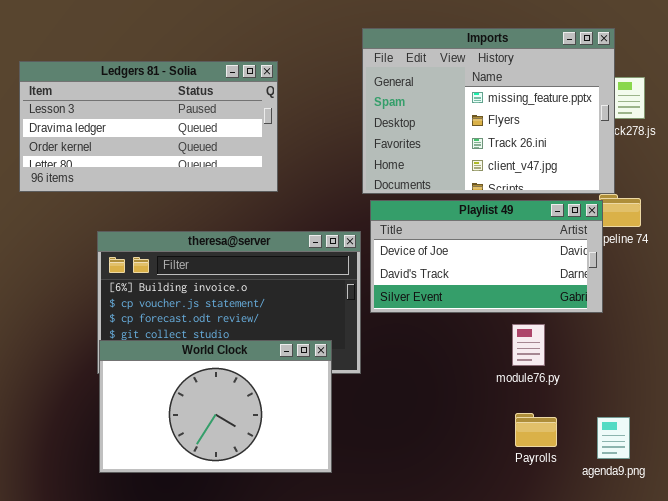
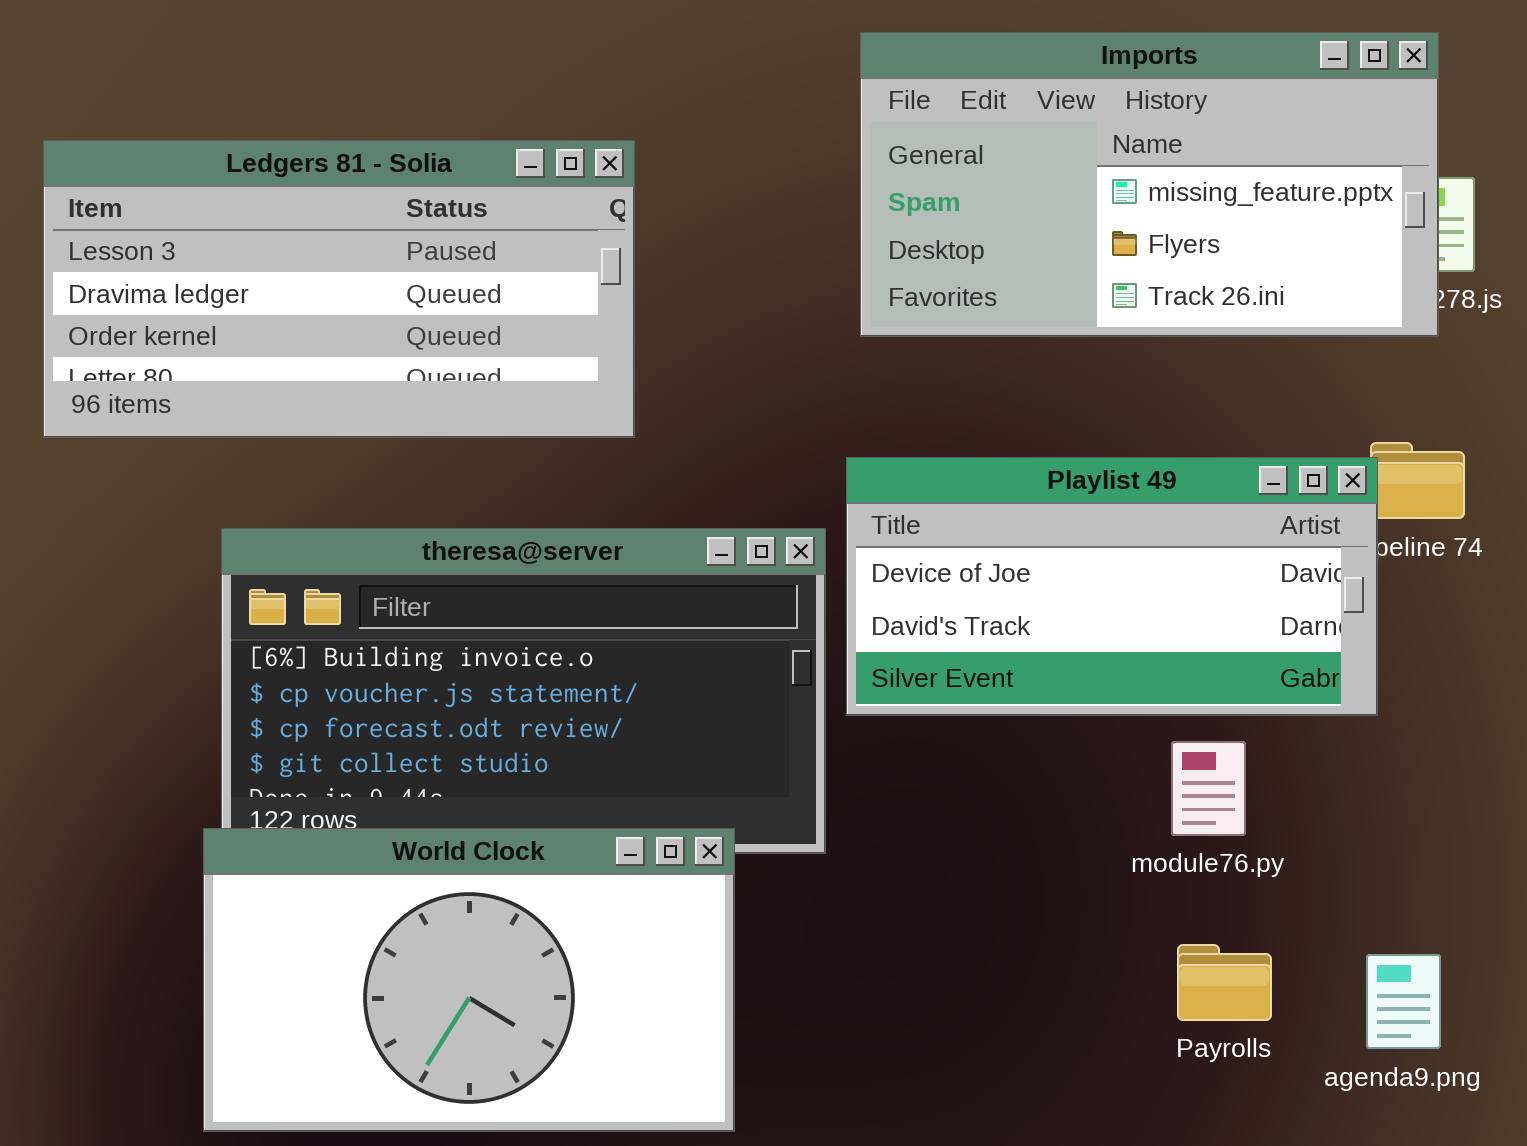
Imports: [362,28,615,194] -> [860,32,1439,337], moved, resized
World Clock: [99,340,332,473] -> [203,828,735,1132], moved

